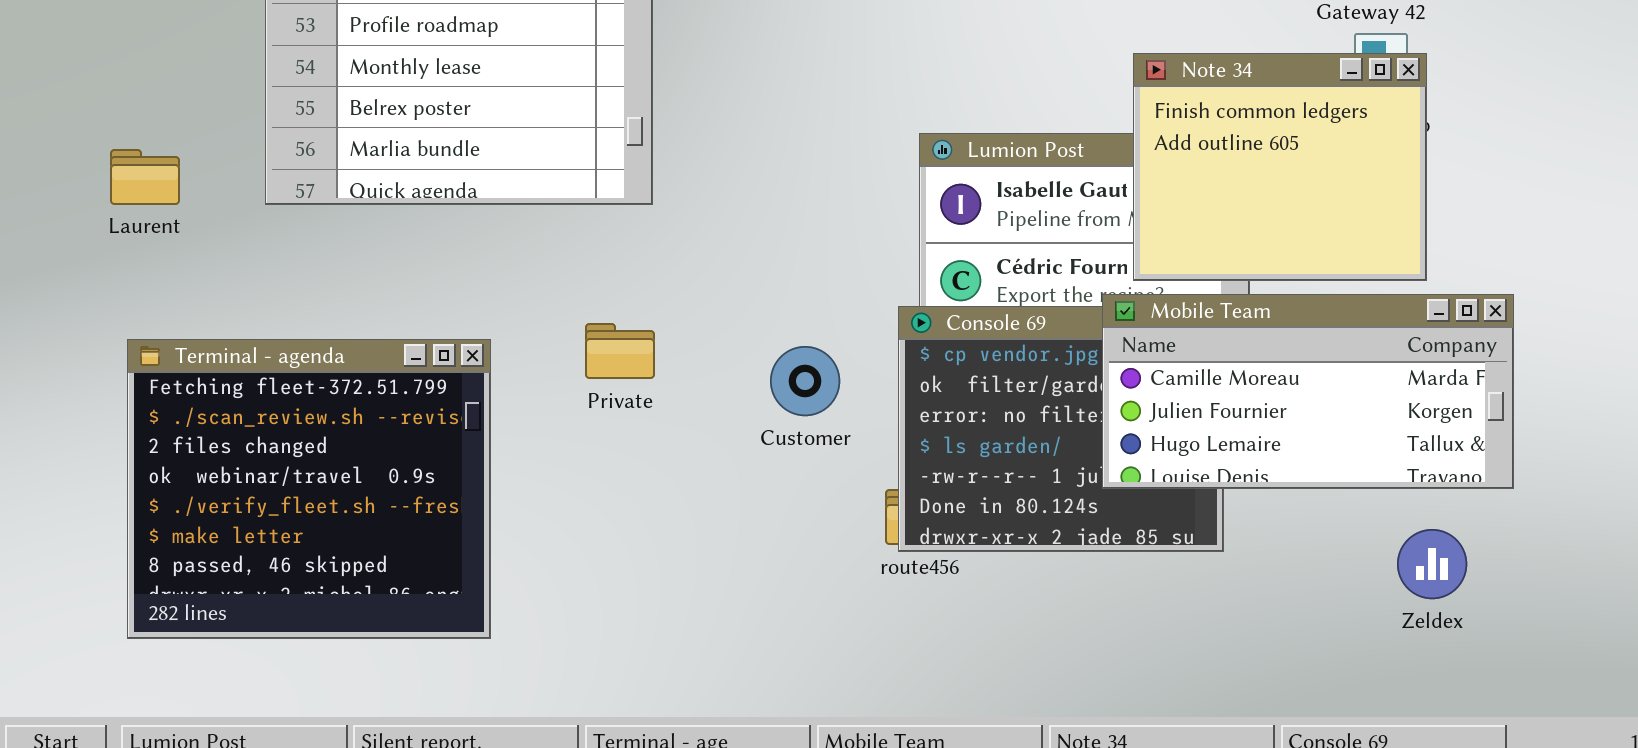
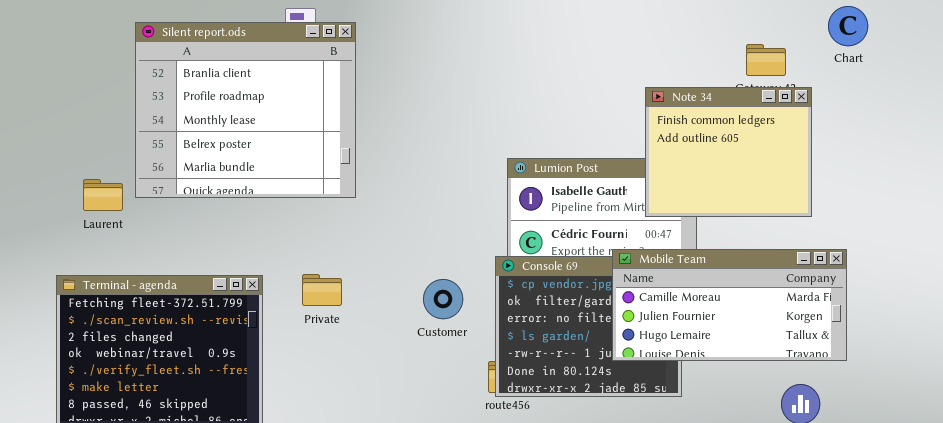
Note 34: [1133,53,1427,281] -> [645,87,812,217], moved
Laurent: [110,149,180,205] -> [83,179,123,211], moved
Private: [585,323,655,379] -> [302,274,342,306], moved

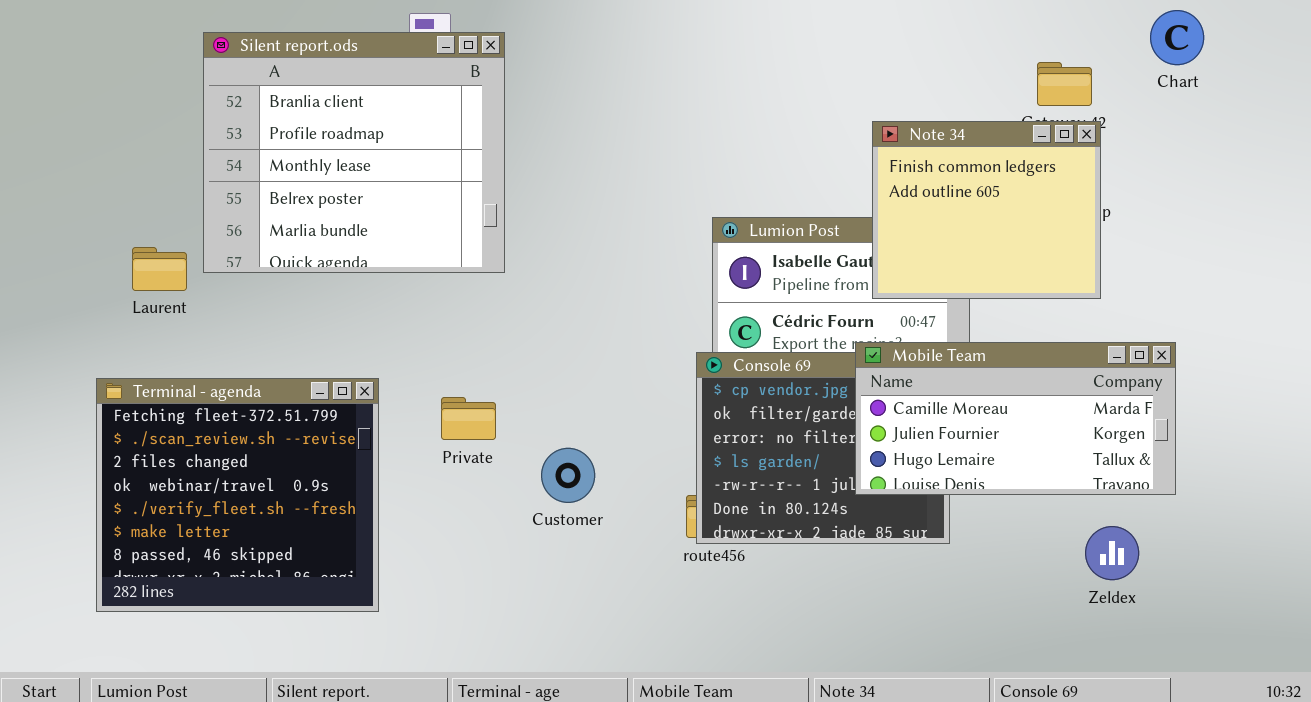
Note 34: [645,87,812,217] -> [872,121,1101,299], moved
Private: [302,274,342,306] -> [441,397,496,440], moved
Customer: [423,279,463,319] -> [541,448,595,503], moved

